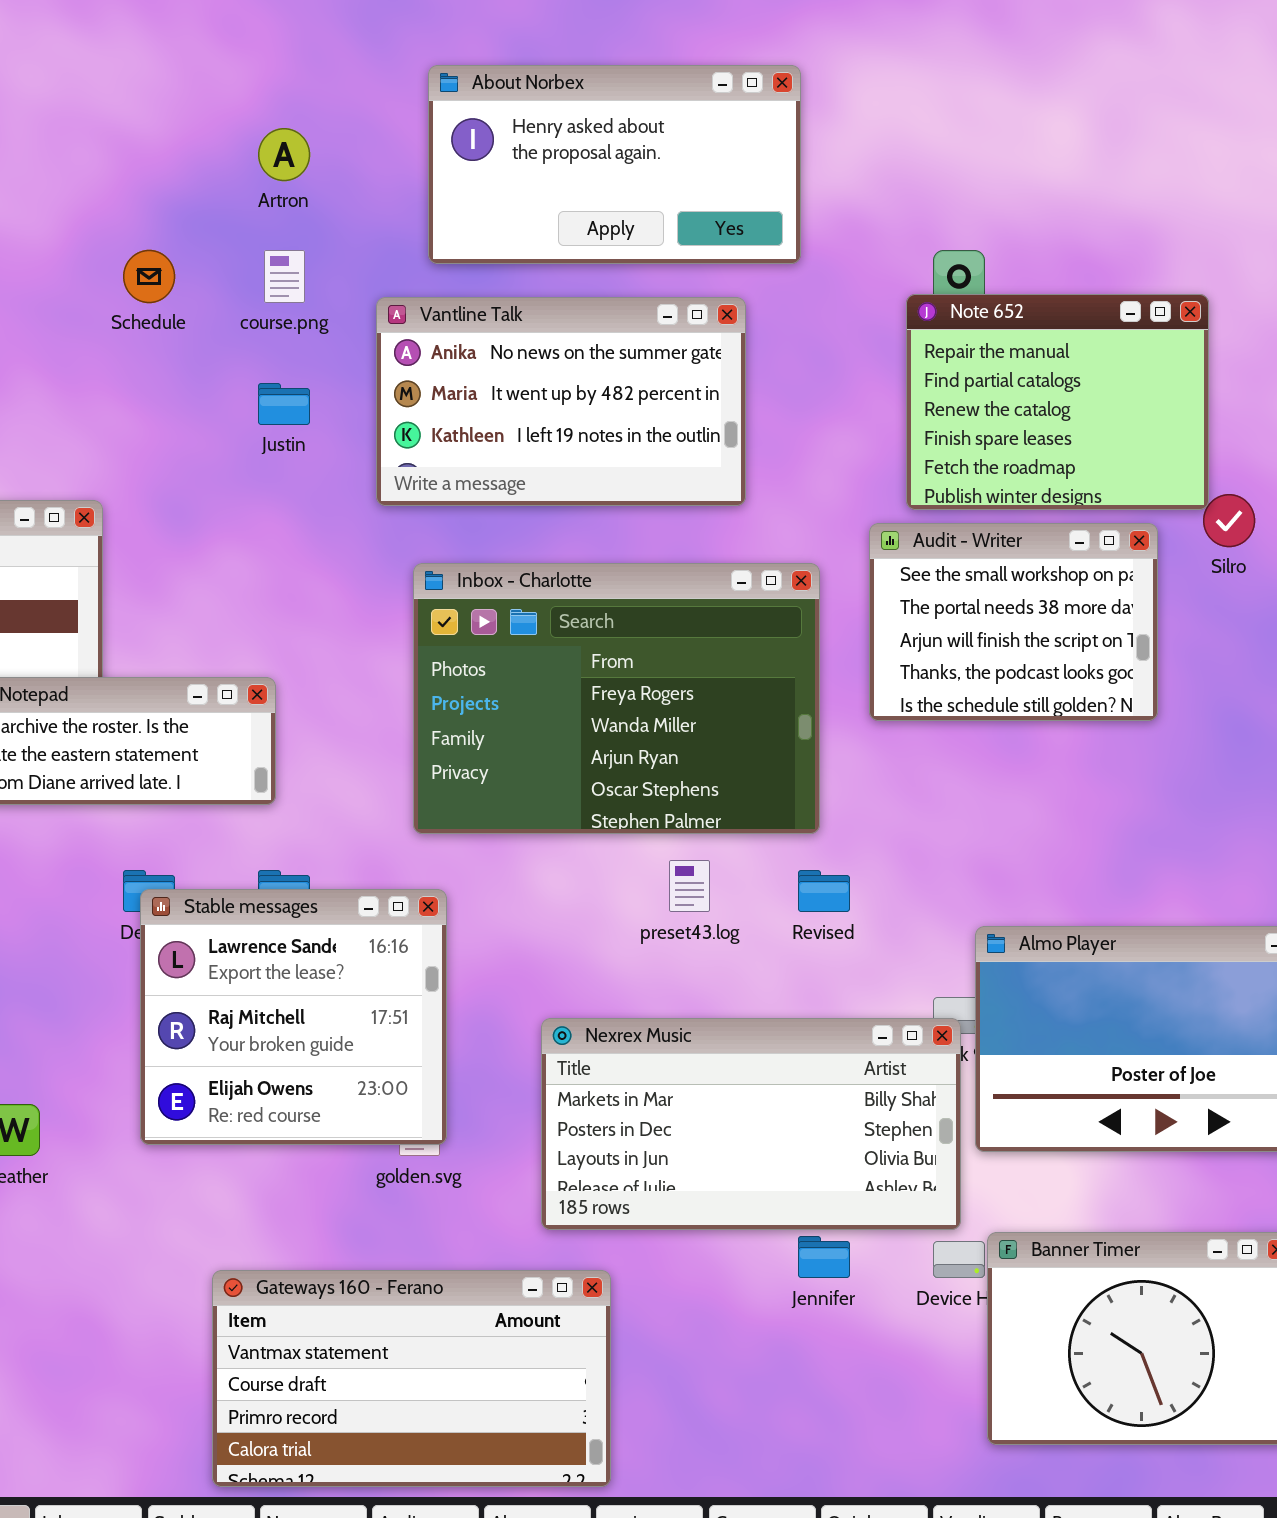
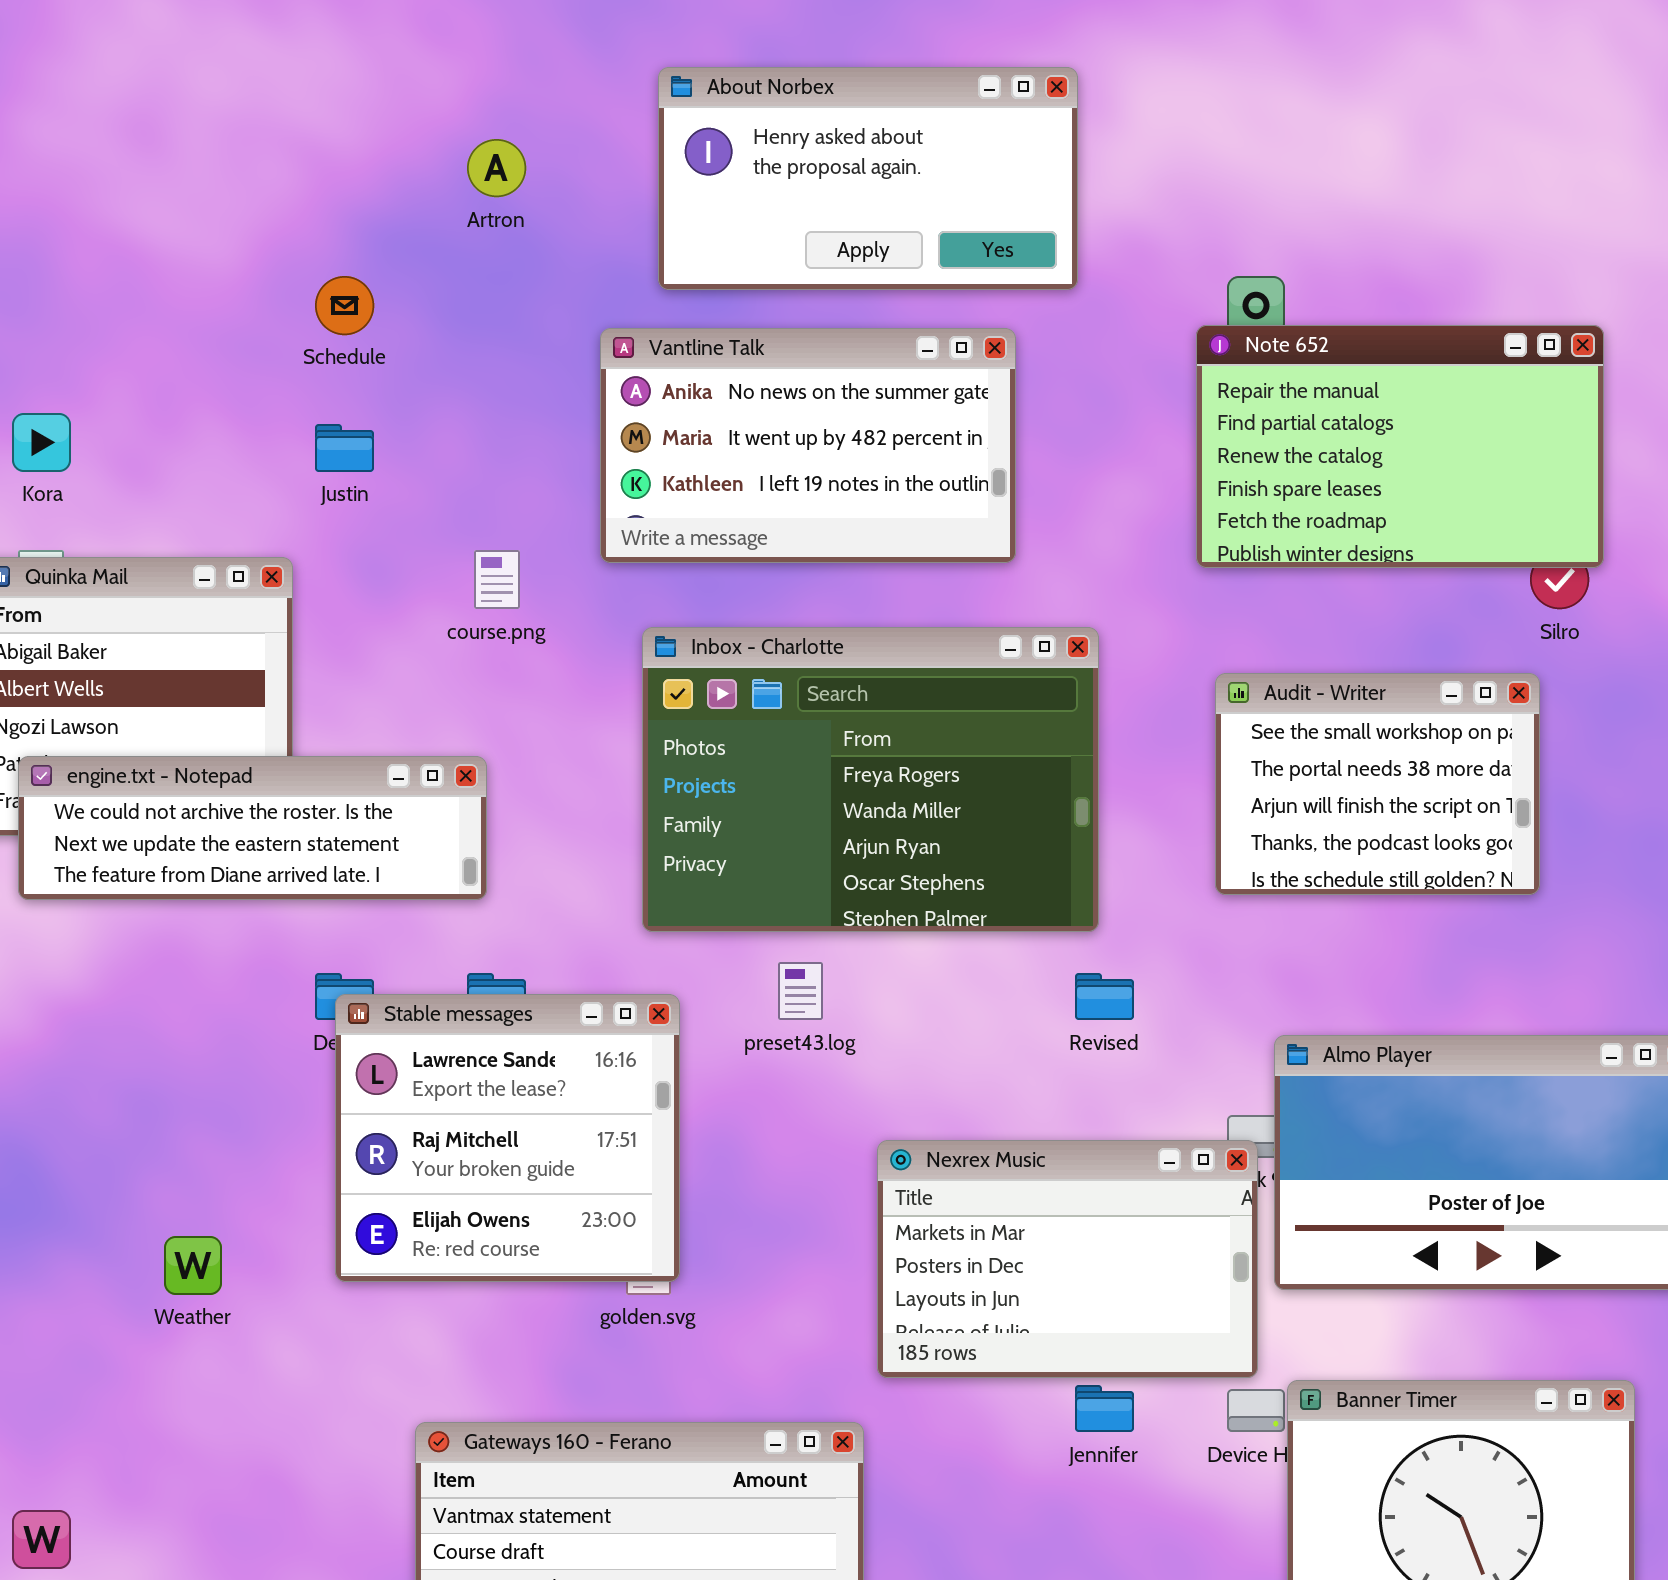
course.png: [264,250,305,303] -> [474,550,520,609], moved
Note 652: [906,294,1209,510] -> [1196,325,1604,568], resized
Justin: [258,383,310,425] -> [315,424,374,472], moved
Audit - Writer: [869,523,1158,721] -> [1215,673,1540,895], moved
preset43.log: [669,860,710,912] -> [778,962,823,1020], moved
Nexrex Music: [541,1018,961,1230] -> [877,1140,1258,1378], resized

